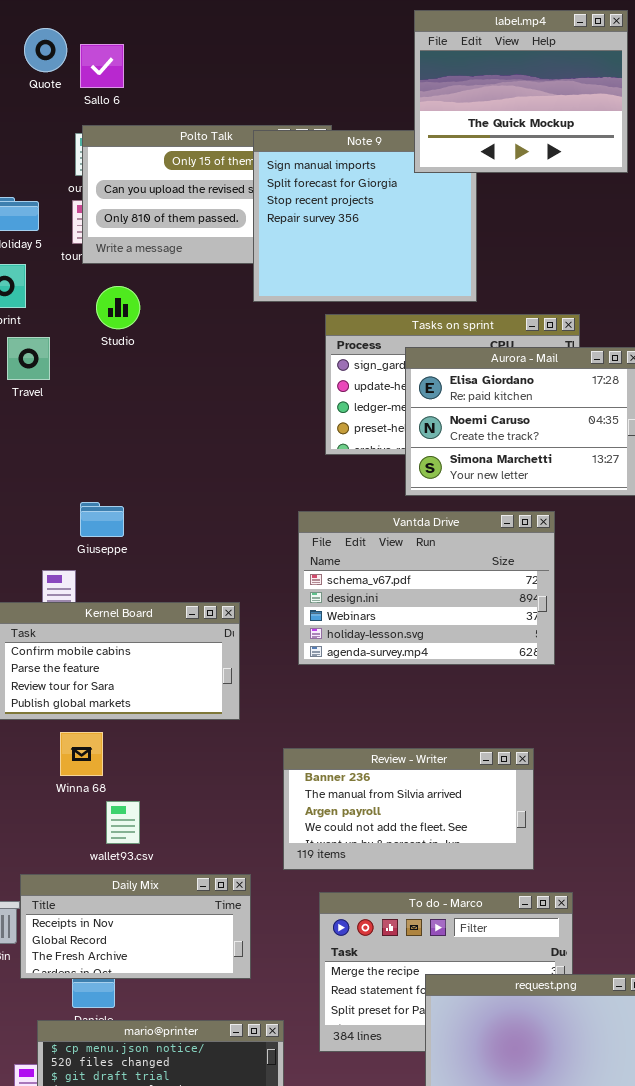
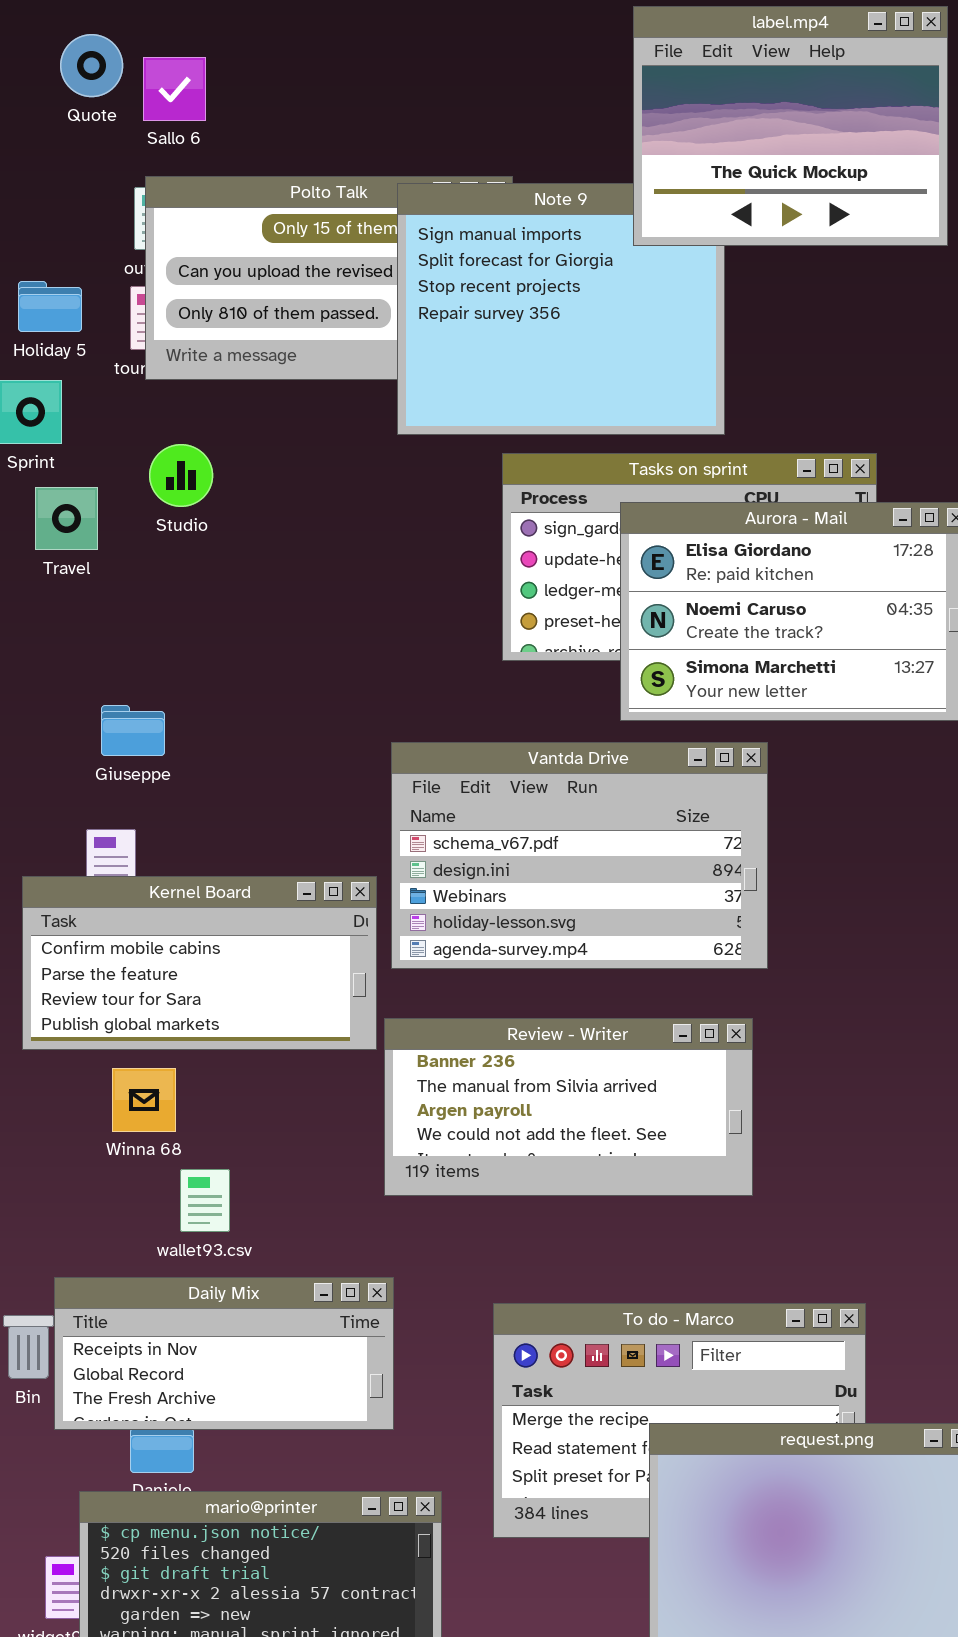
Studio: [96,286,140,329] -> [149,444,213,507], moved
Giuseppe: [80,502,124,537] -> [101,705,165,756], moved
Vantda Drive: [298,511,555,665] -> [391,742,768,969], moved
Review - Writer: [283,748,534,870] -> [384,1018,753,1196], moved

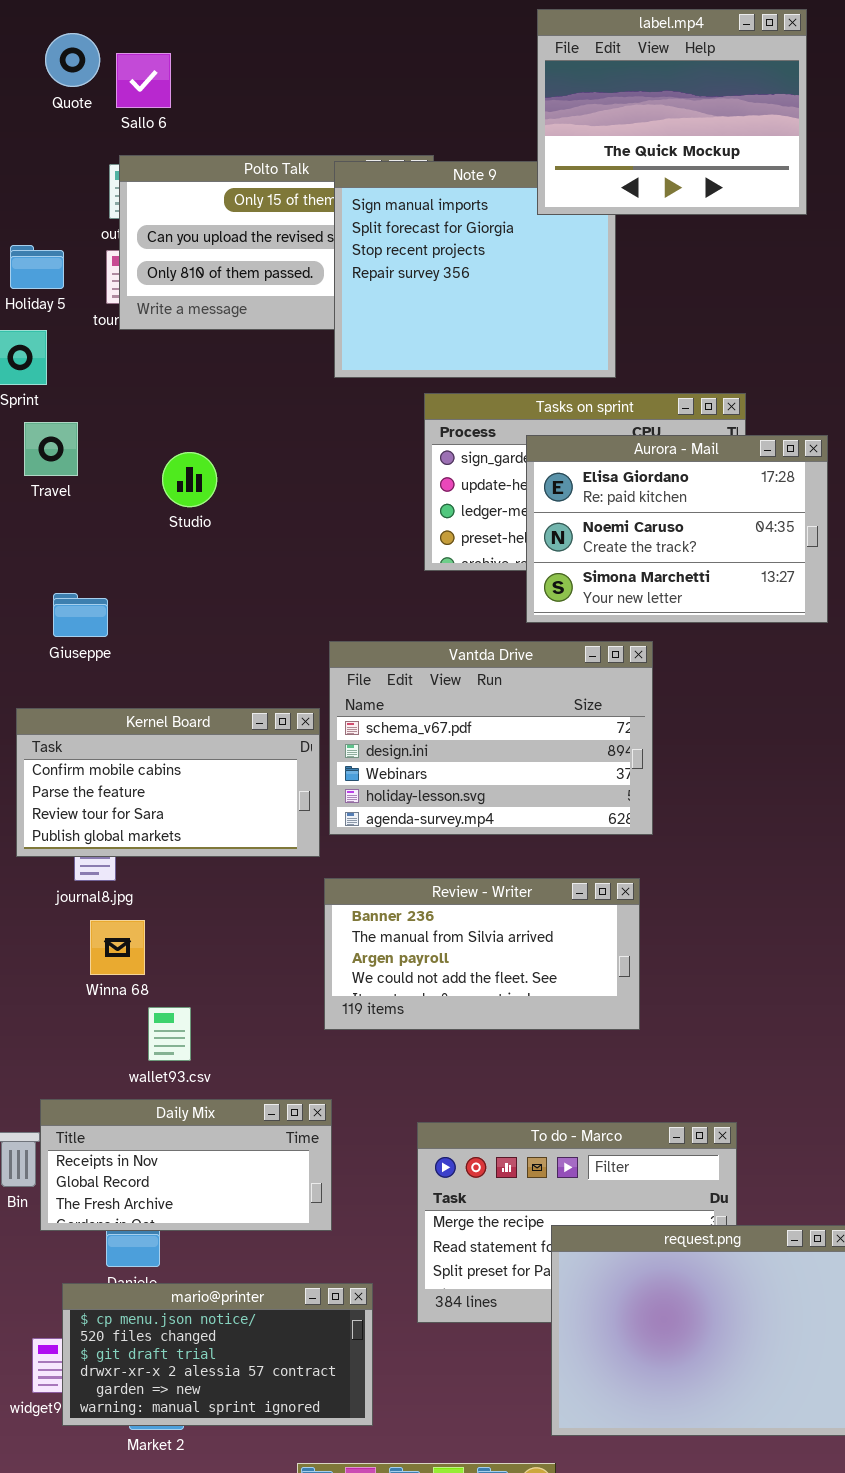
Studio: [149,444,213,507] -> [162,452,217,507], moved
Giuseppe: [101,705,165,756] -> [53,593,108,637], moved
Kernel Board: [22,876,377,1050] -> [16,708,320,857], moved

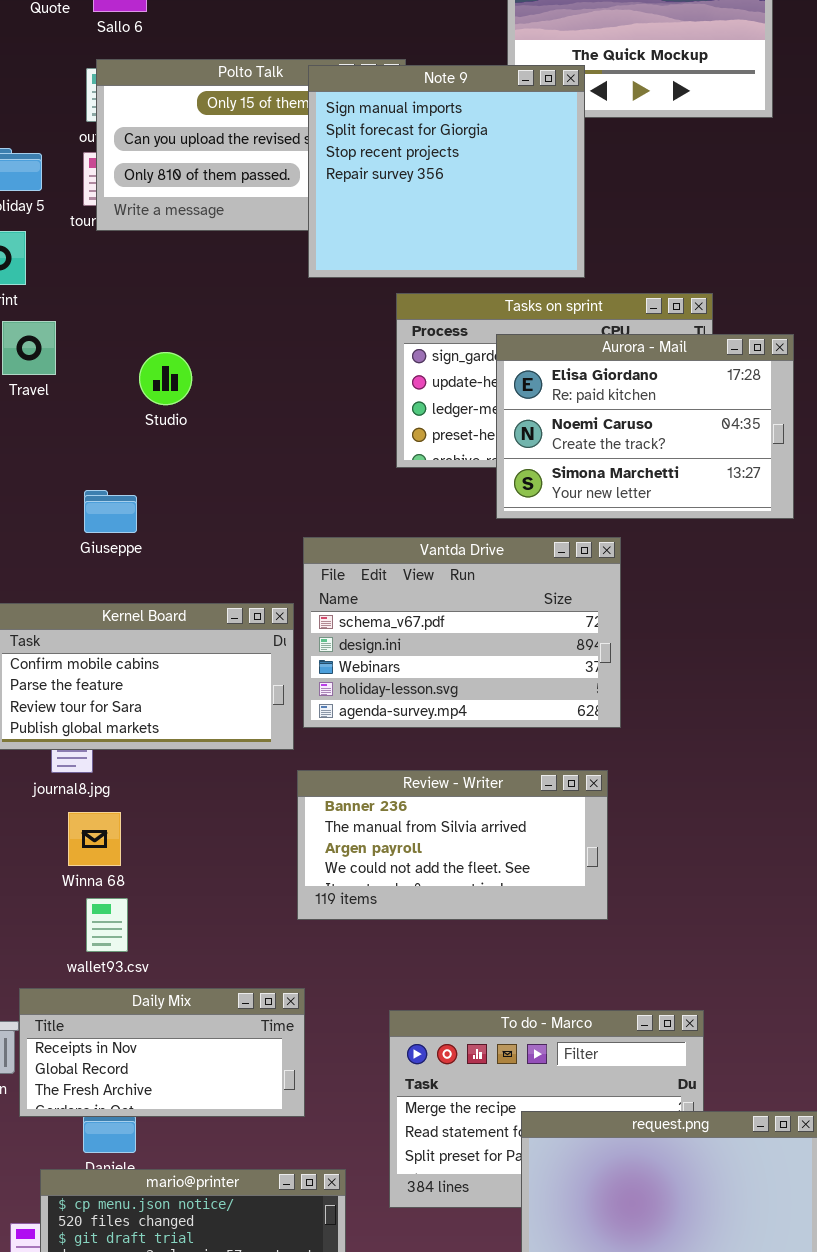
Note 9: [334,161,616,378] -> [308,65,585,278], raised
Giuseppe: [53,593,108,637] -> [84,490,137,533], moved
wallet93.csv: [148,1007,191,1061] -> [86,898,128,952], moved

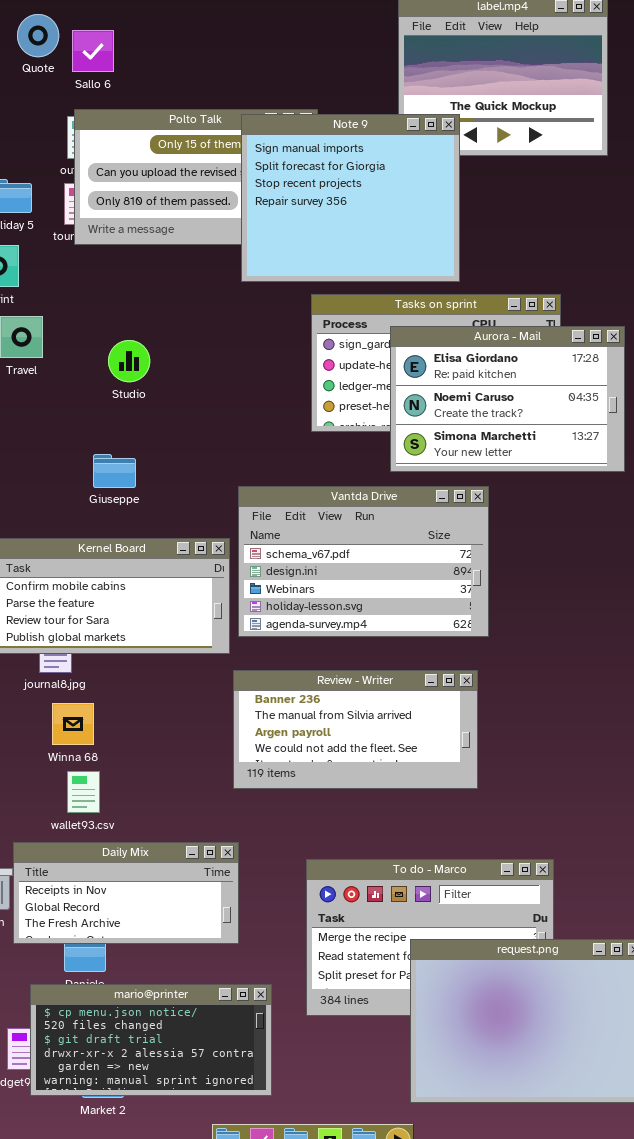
Giuseppe: [84,490,137,533] -> [93,454,136,488], moved

